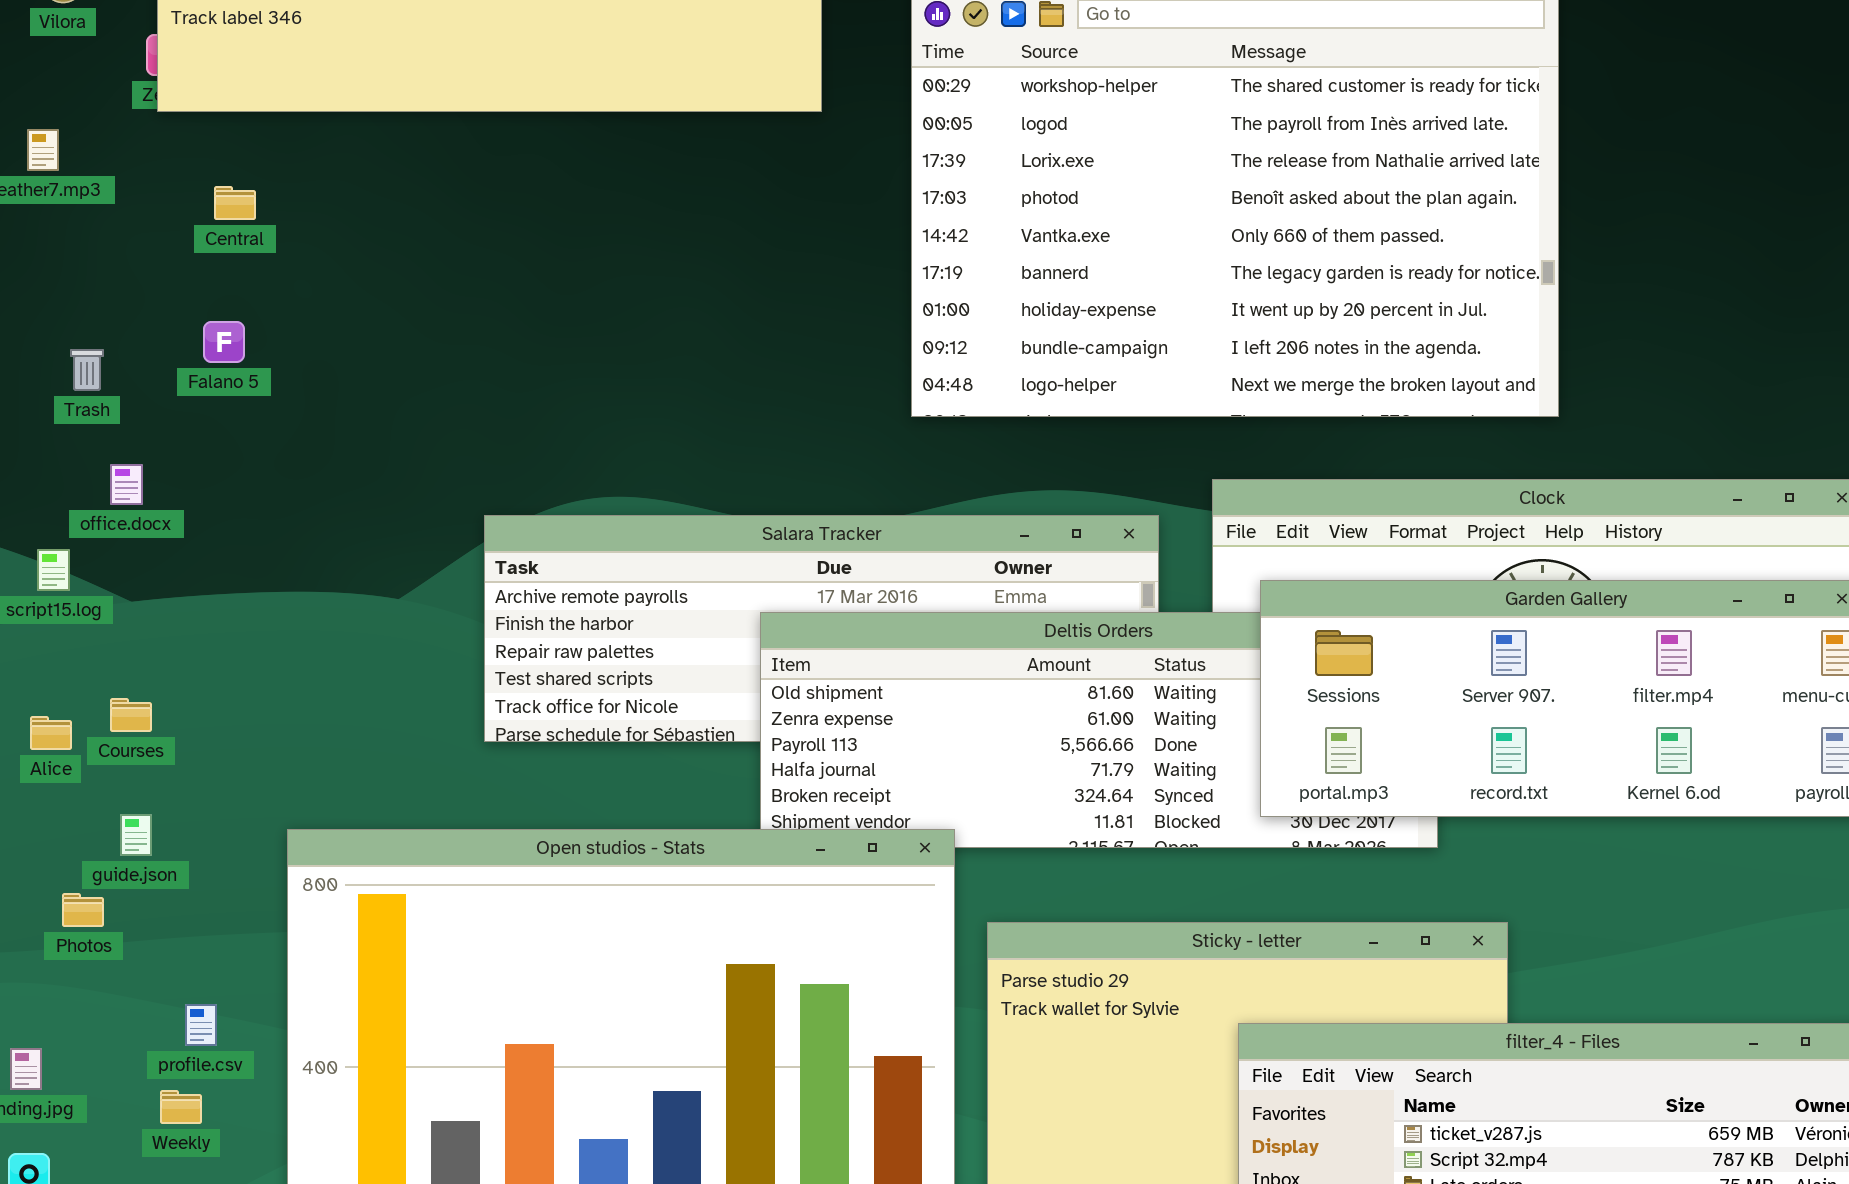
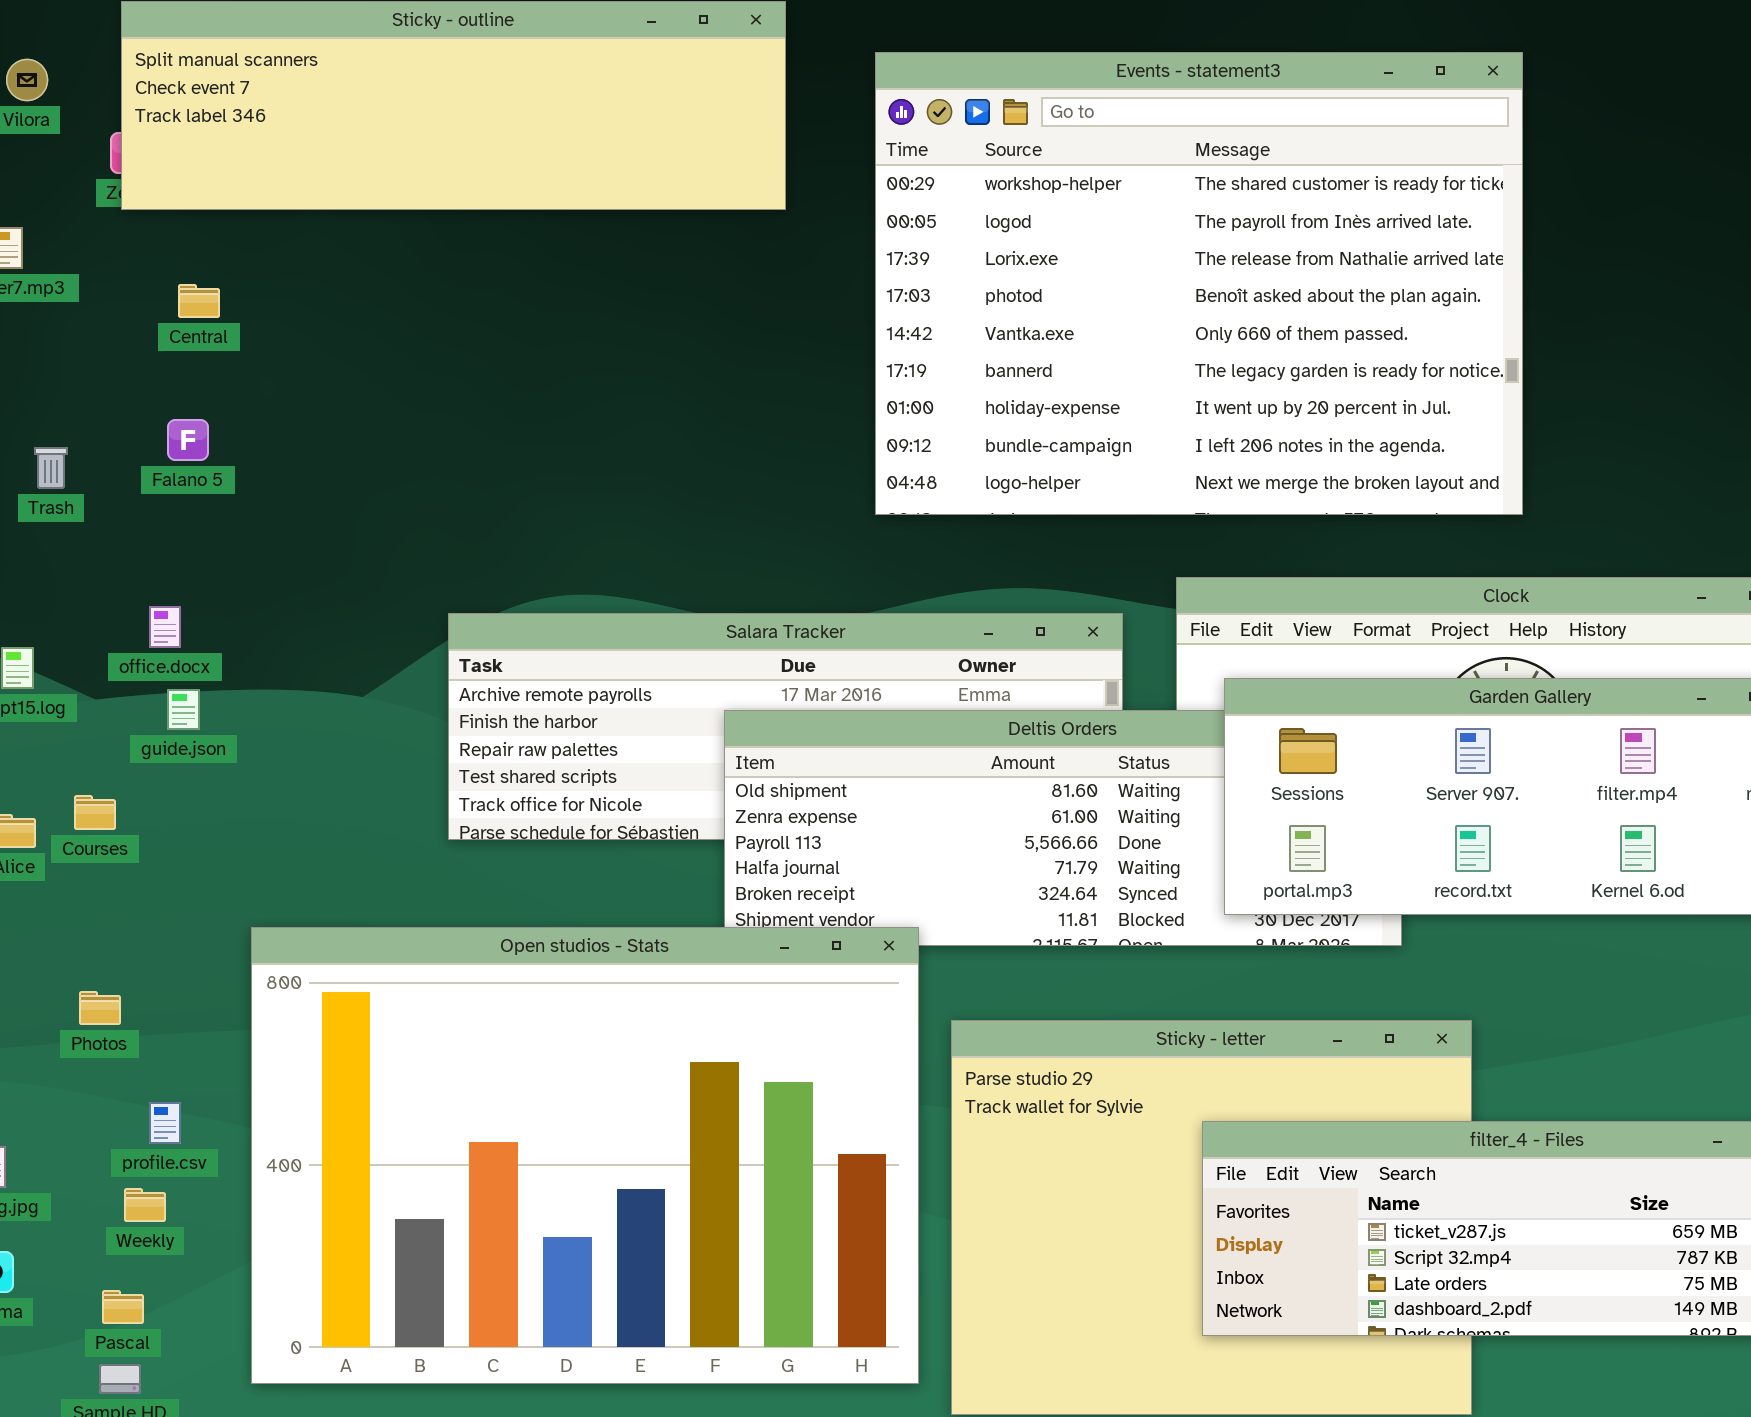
office.docx: [110,464,143,505] -> [149,606,181,648], moved
guide.json: [120,814,152,856] -> [167,689,200,730], moved
Photos: [62,893,104,927] -> [79,991,121,1025], moved

